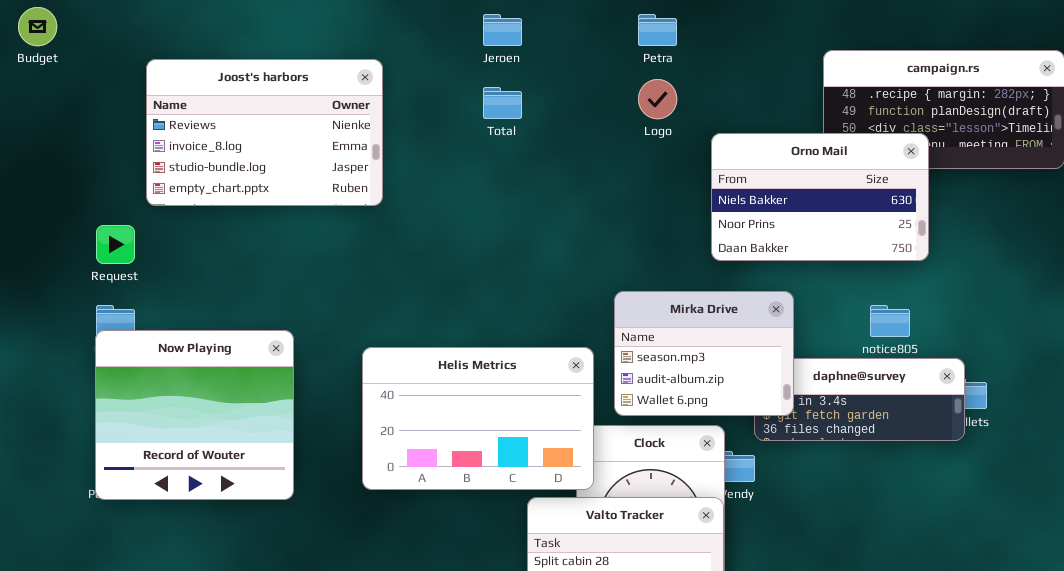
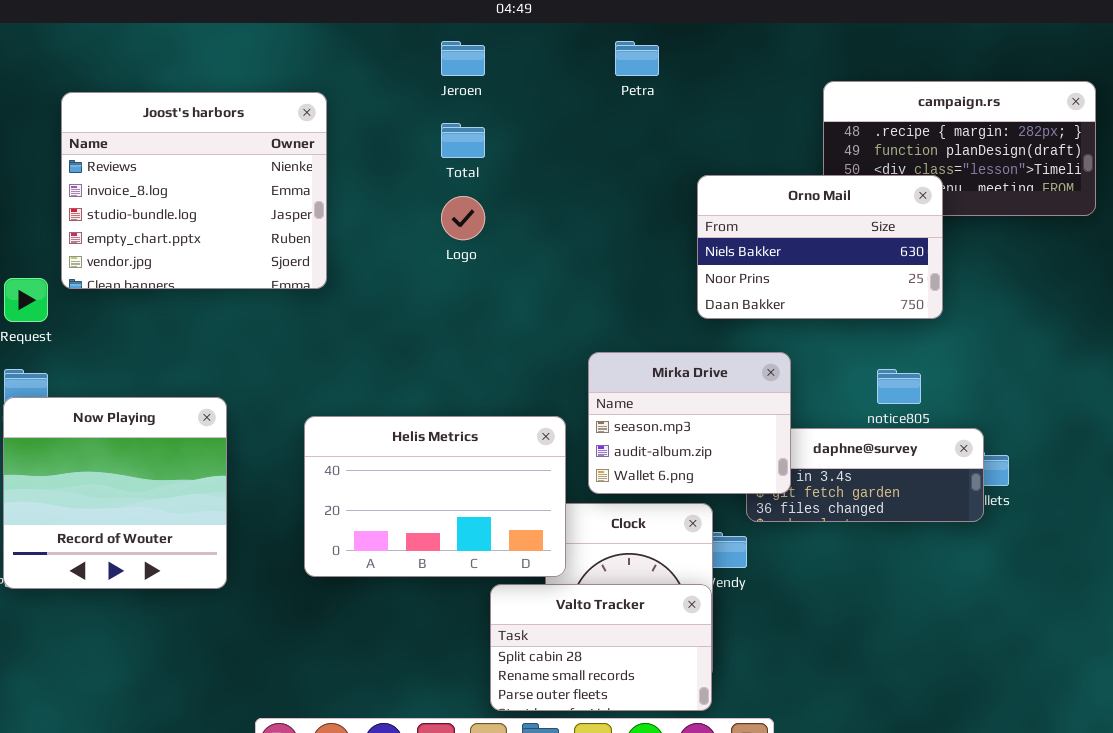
Joost's harbors: [146,59,383,206] -> [61,92,327,289], resized
Logo: [638,79,677,119] -> [441,196,485,240], moved

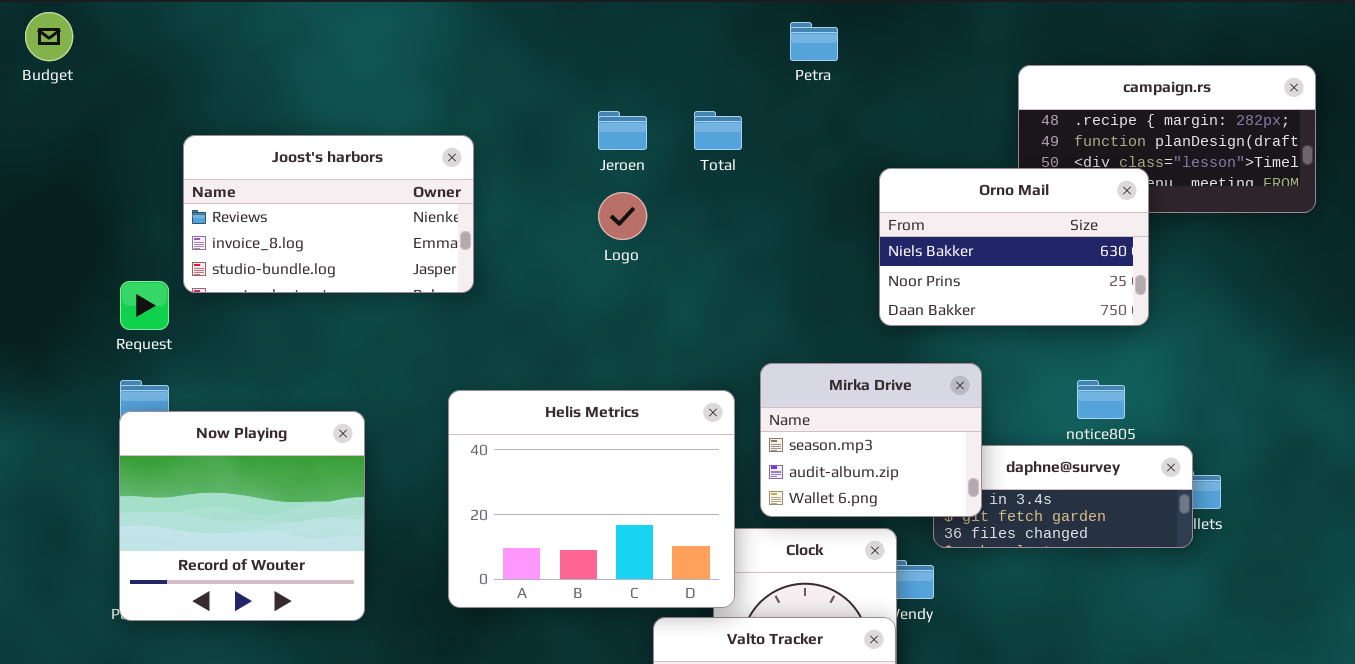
Jeroen: [441,41,485,76] -> [598,111,647,150], moved
Joost's harbors: [61,92,327,289] -> [183,135,474,293], resized
Total: [441,123,485,158] -> [694,111,742,150], moved
Helis Metrics: [304,416,566,577] -> [448,390,735,608], resized

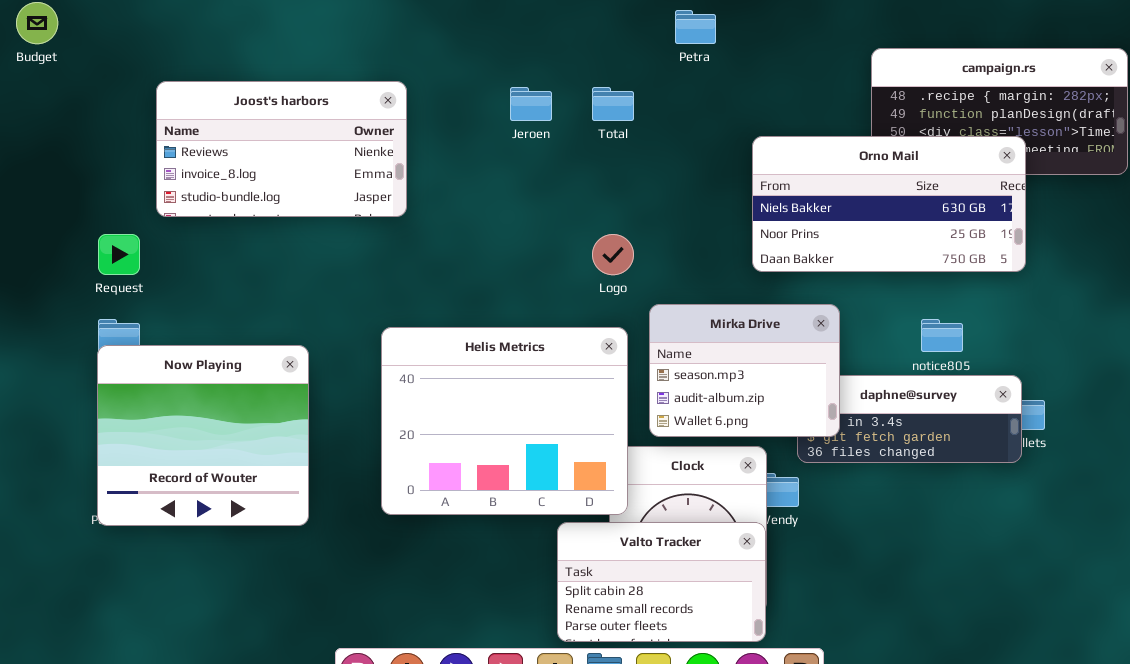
Joost's harbors: [183,135,474,293] -> [156,81,407,217], moved
Orno Mail: [879,168,1149,326] -> [752,136,1026,272], resized
Logo: [598,192,647,240] -> [592,234,634,275], moved

